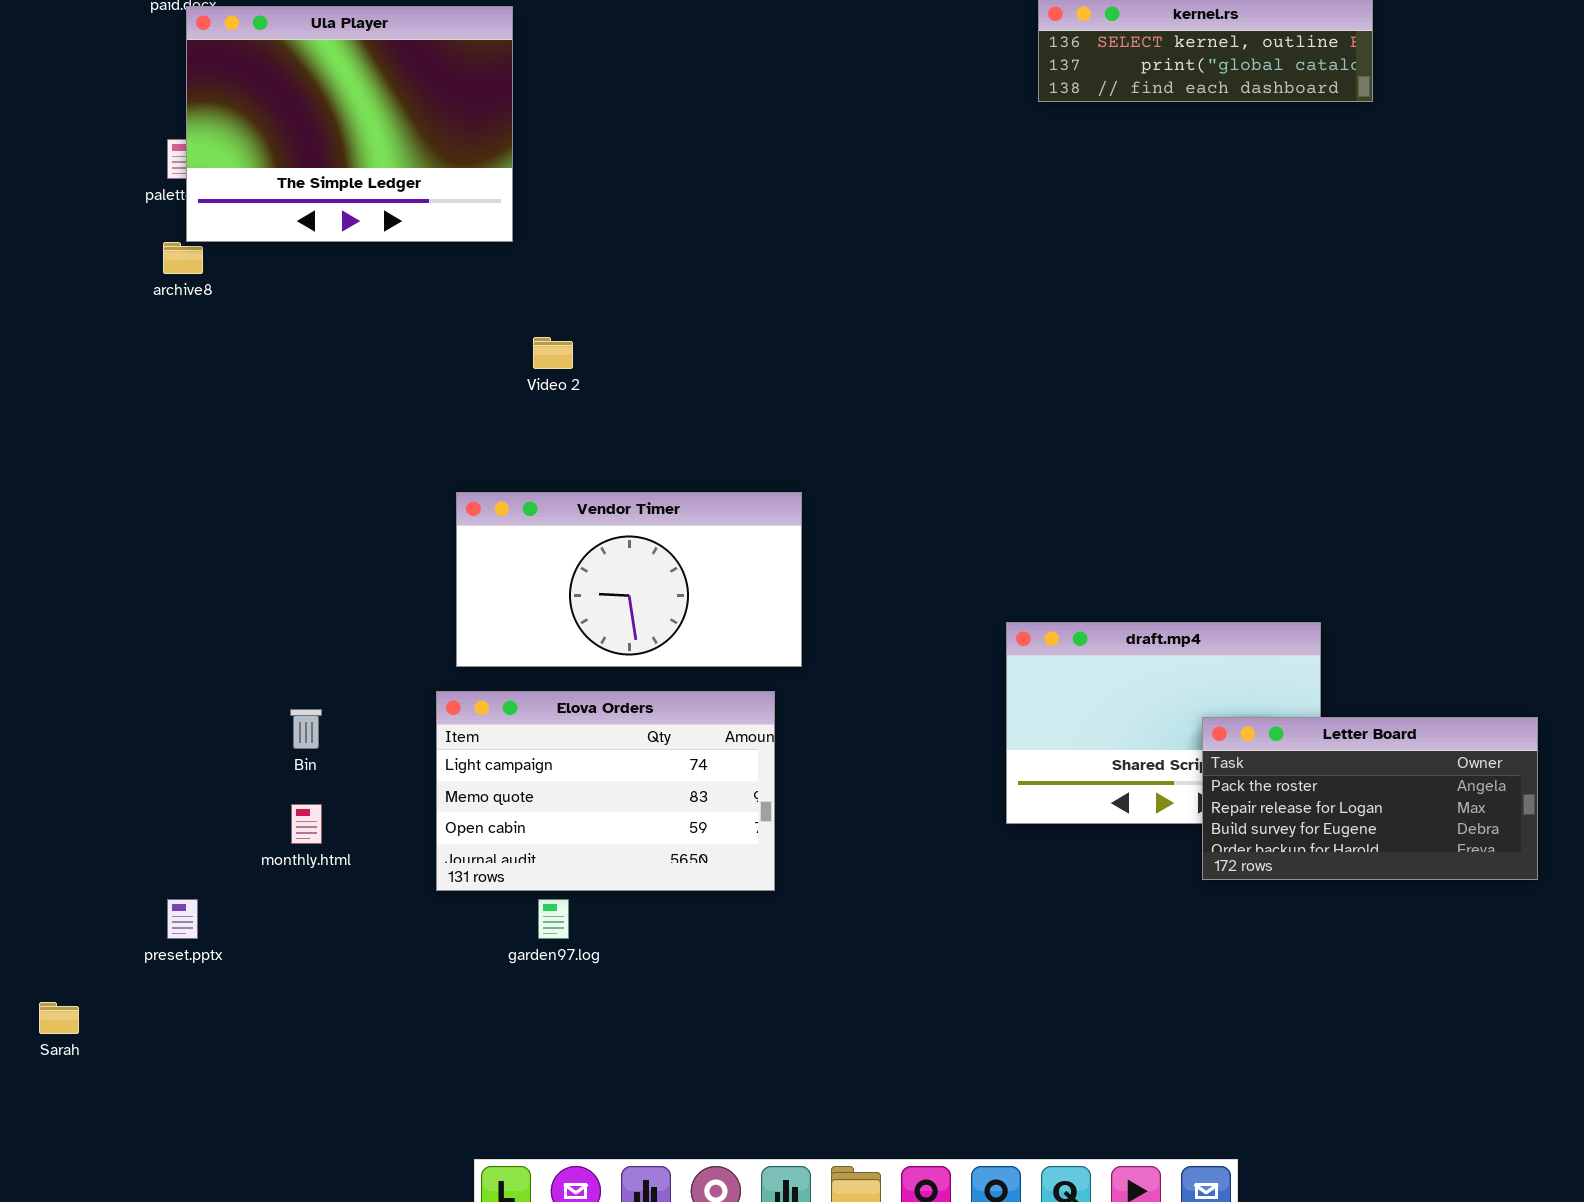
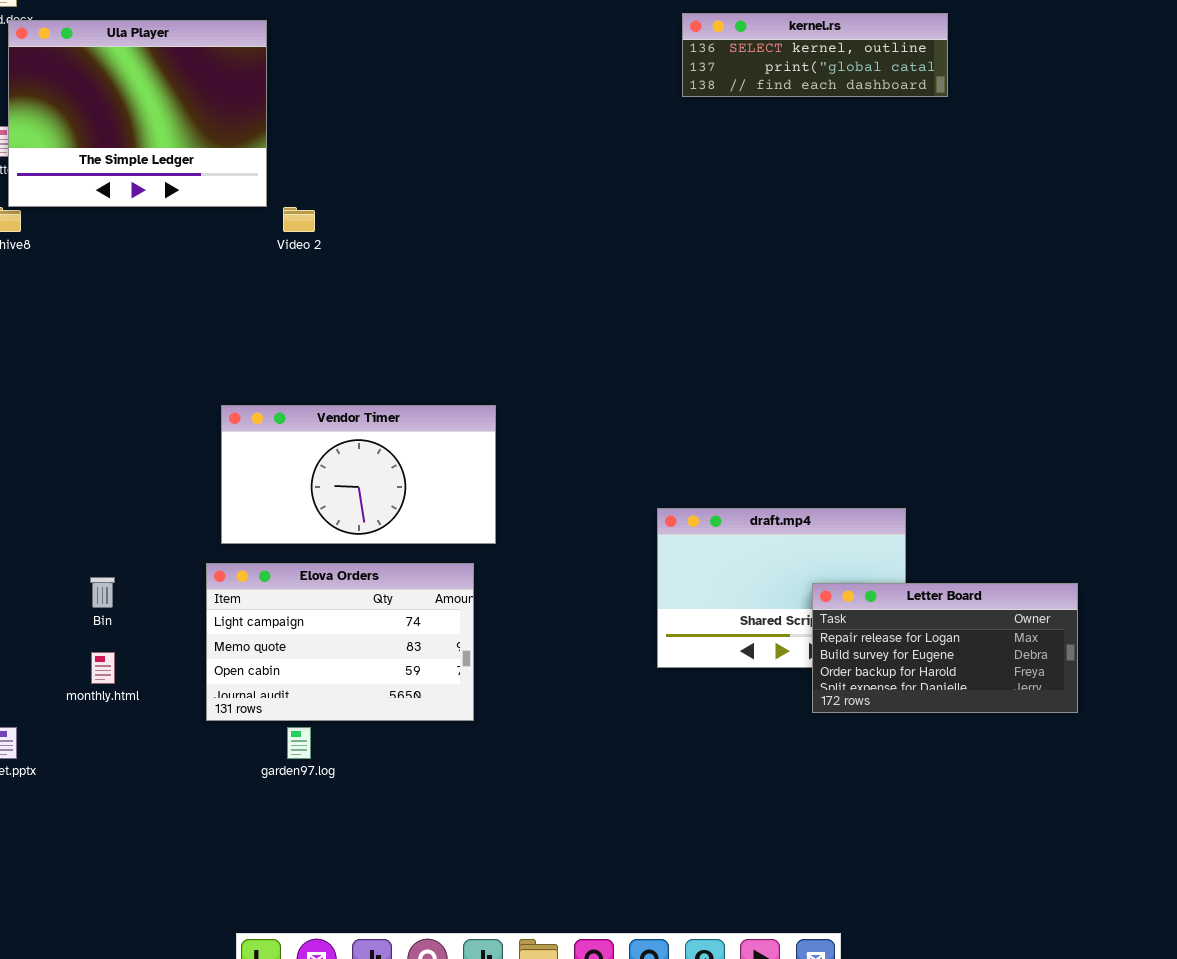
Video 2: [533,337,573,369] -> [283,207,315,232], moved
Letter Board: [1202,717,1538,880] -> [812,583,1078,713], scrolled down 1 row

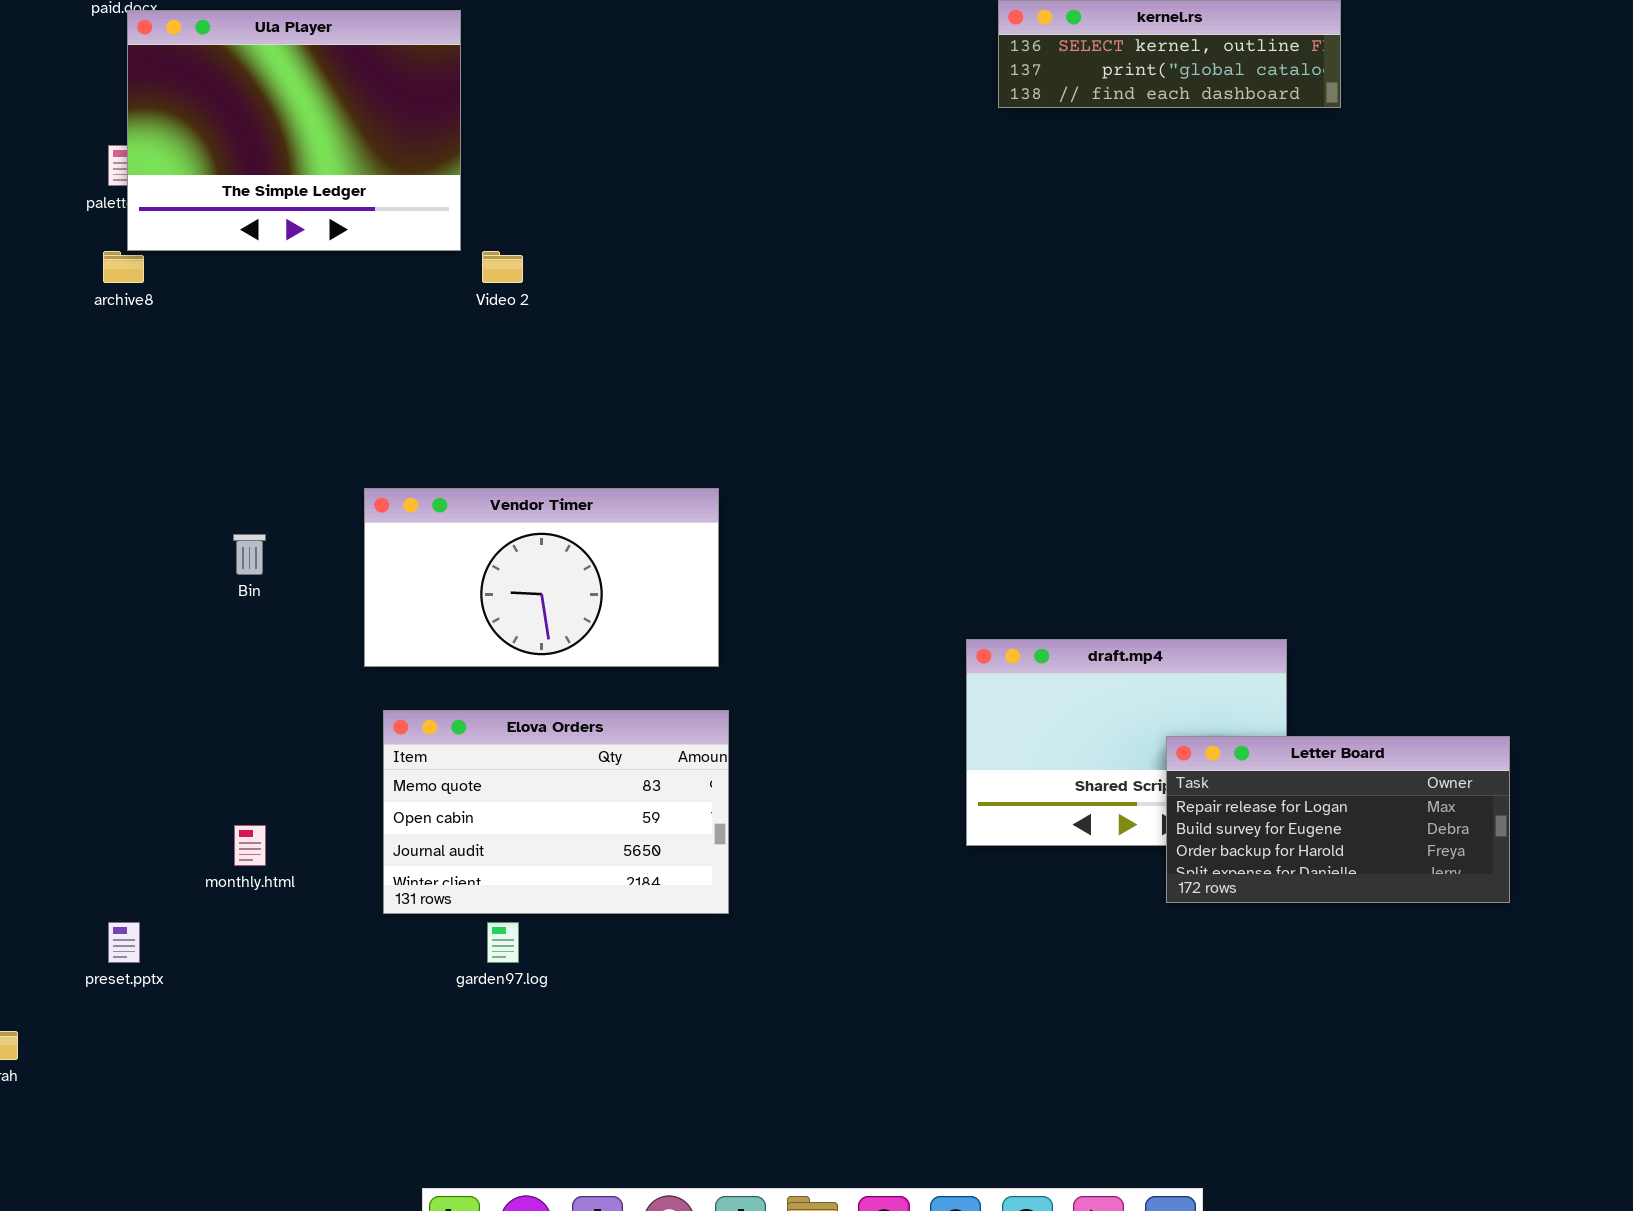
Vendor Timer: [221,405,496,544] -> [364,488,719,667], moved
Elova Orders: [206,563,474,721] -> [383,710,729,914], scrolled down 1 row
Bin: [90,577,115,608] -> [233,534,266,575], moved

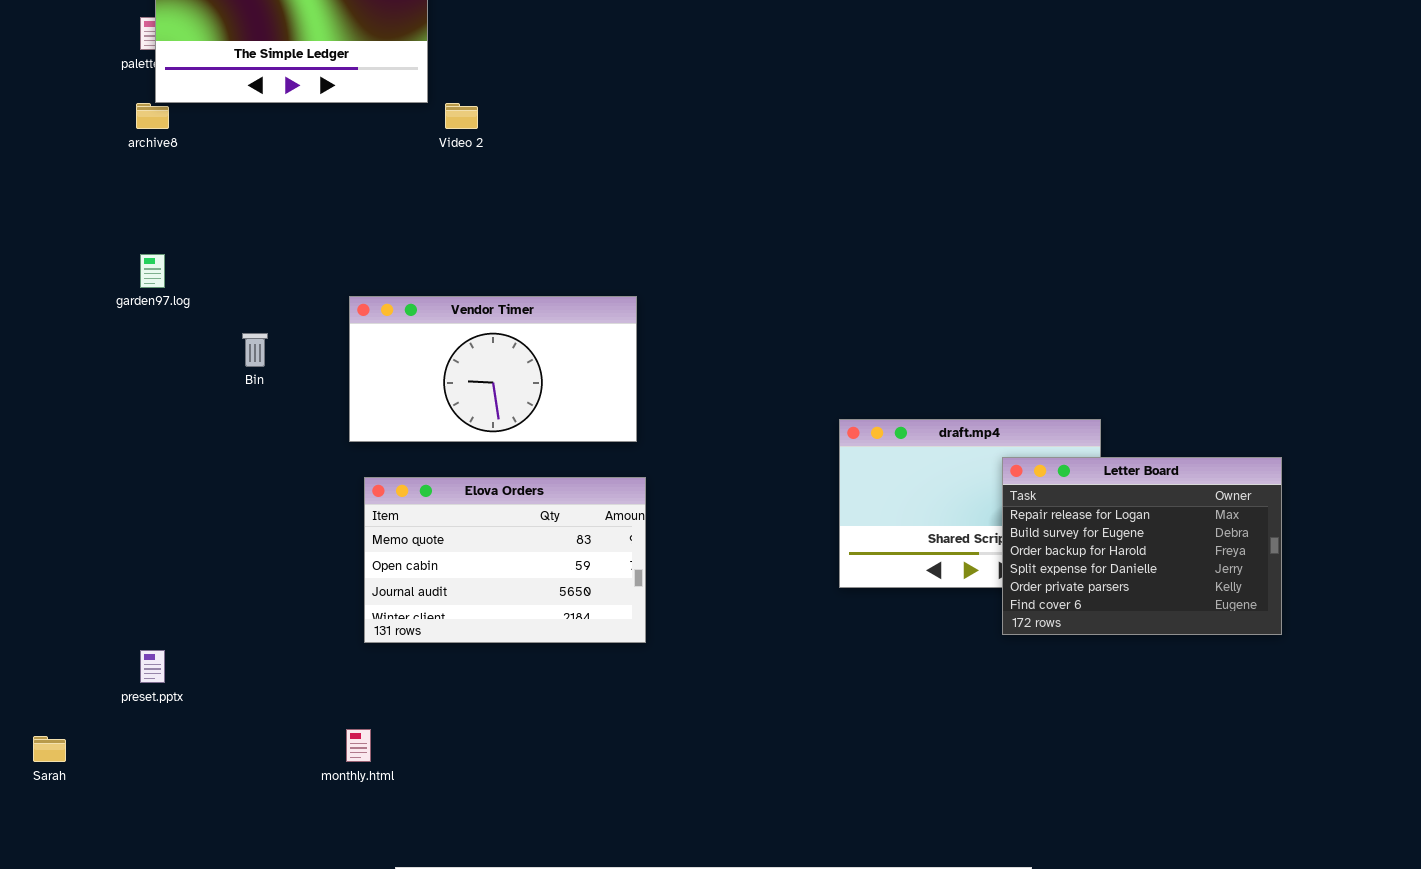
Letter Board: [1166,736,1510,903] -> [1002,457,1282,635], resized
monthly.html: [234,825,266,866] -> [346,729,371,762], moved
garden97.log: [487,922,519,963] -> [140,254,165,288], moved

